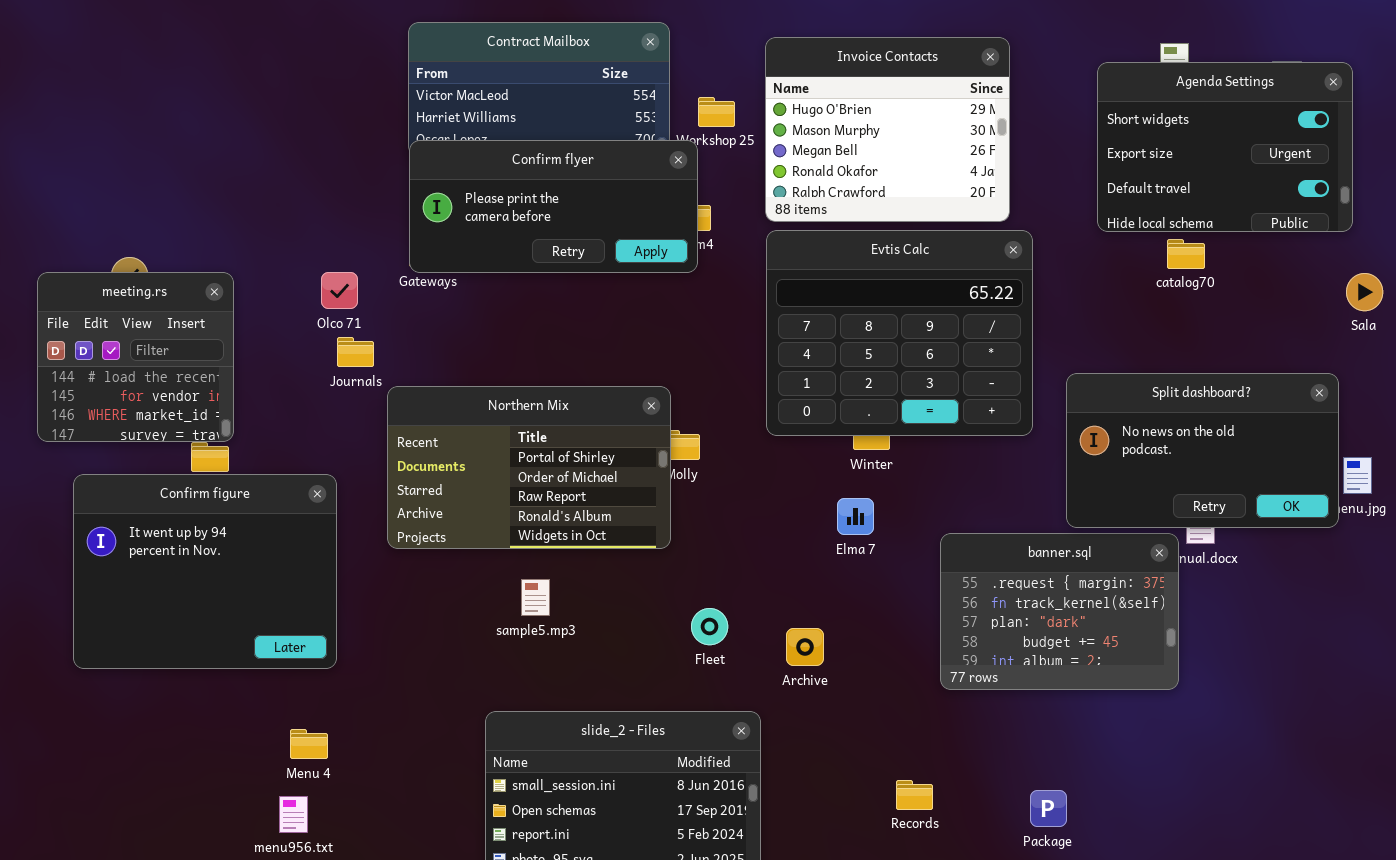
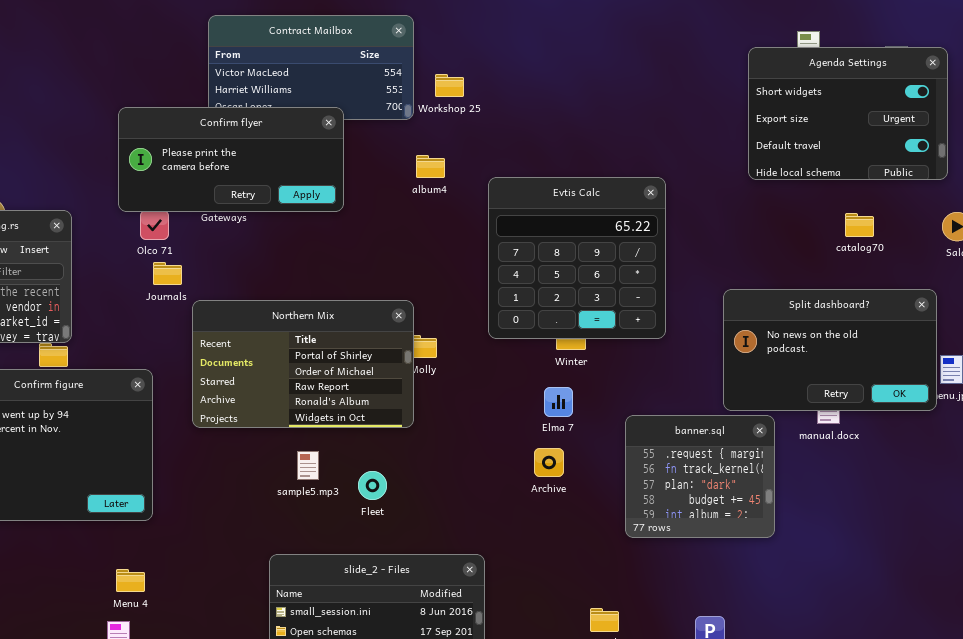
Invoice Contacts: [765,37,1010,222] -> none, closed
Confirm flyer: [409,140,698,273] -> [118,107,344,212], moved
Evtis Calc: [766,230,1033,436] -> [488,177,666,339], resized
catalog70: [1167,239,1205,269] -> [845,213,874,237], moved
banner.sql: [940,533,1179,690] -> [625,415,775,538], resized
Fleet: [691,608,728,645] -> [358,471,387,500], moved
Archive: [786,628,824,666] -> [534,448,564,477], moved

